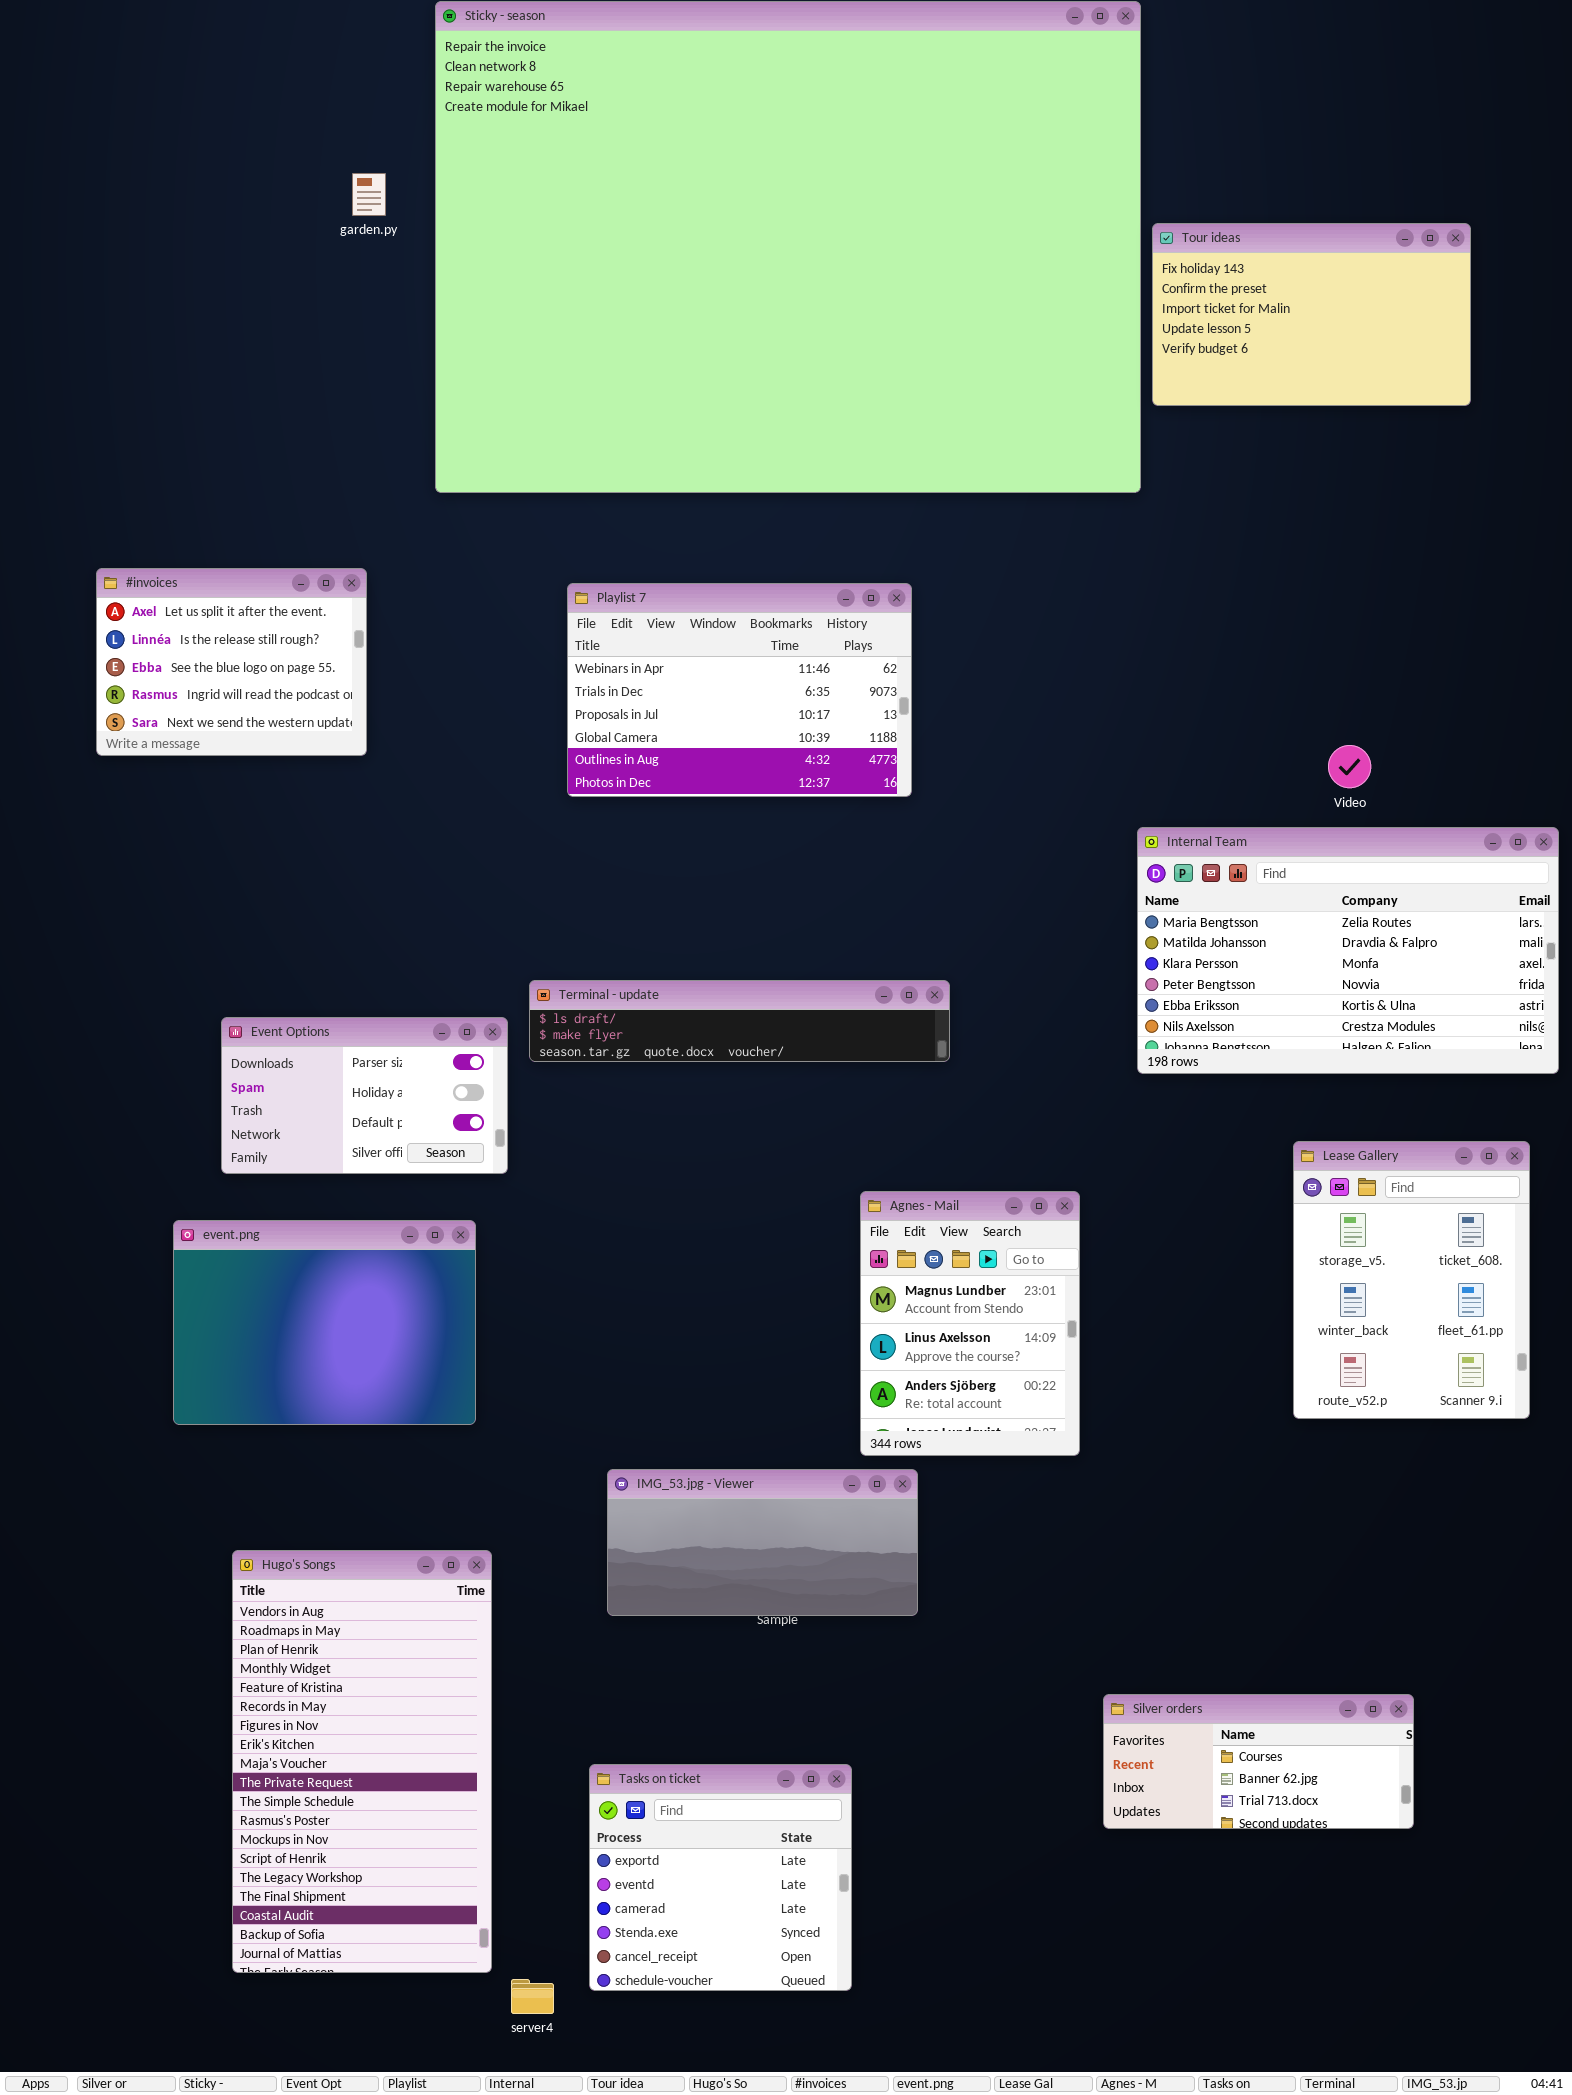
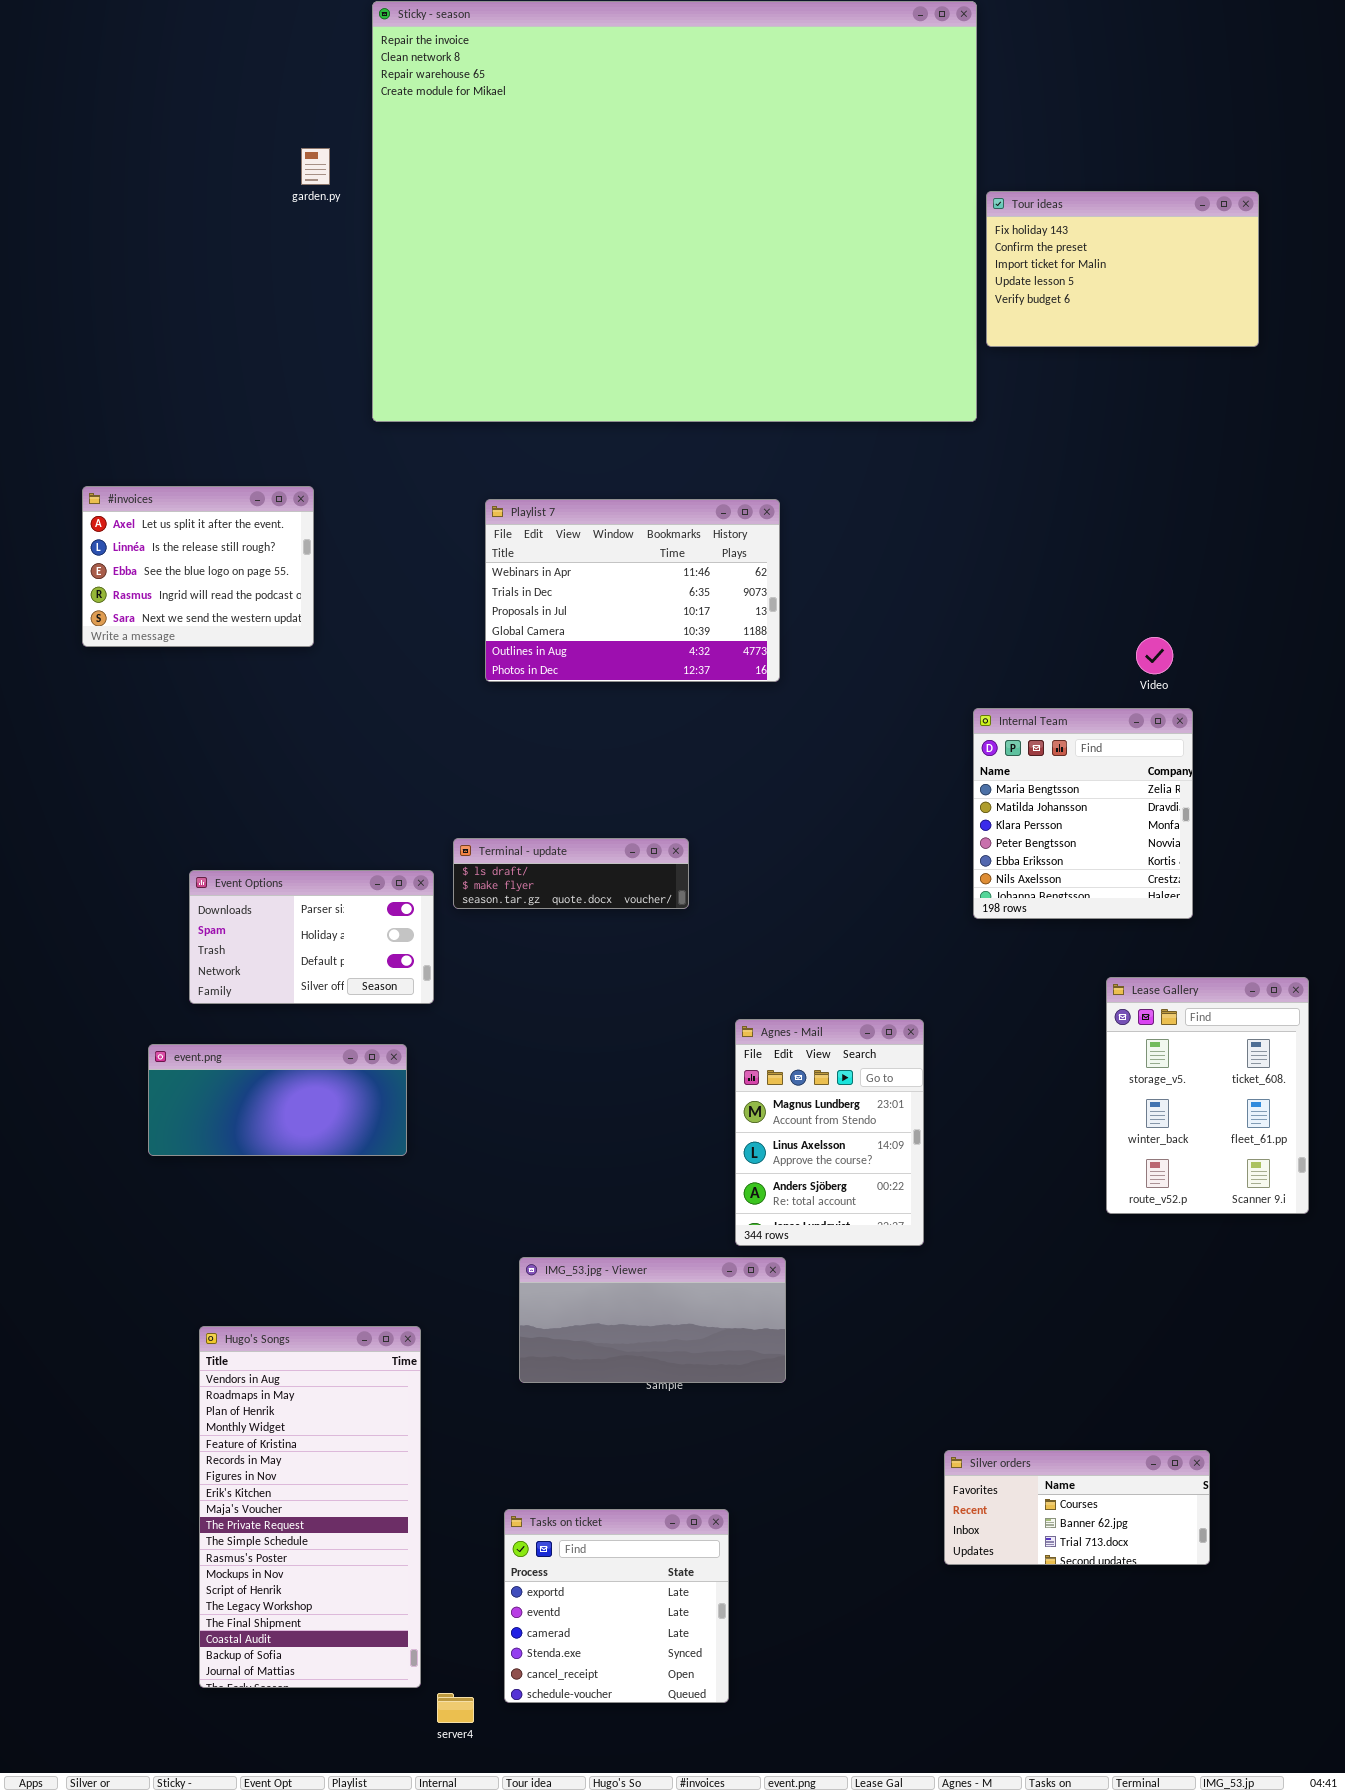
Internal Team: [1137,827,1559,1074] -> [973,708,1193,919], resized
Terminal - update: [529,980,950,1062] -> [453,838,689,909], resized
event.png: [173,1220,476,1425] -> [148,1044,407,1156], resized

